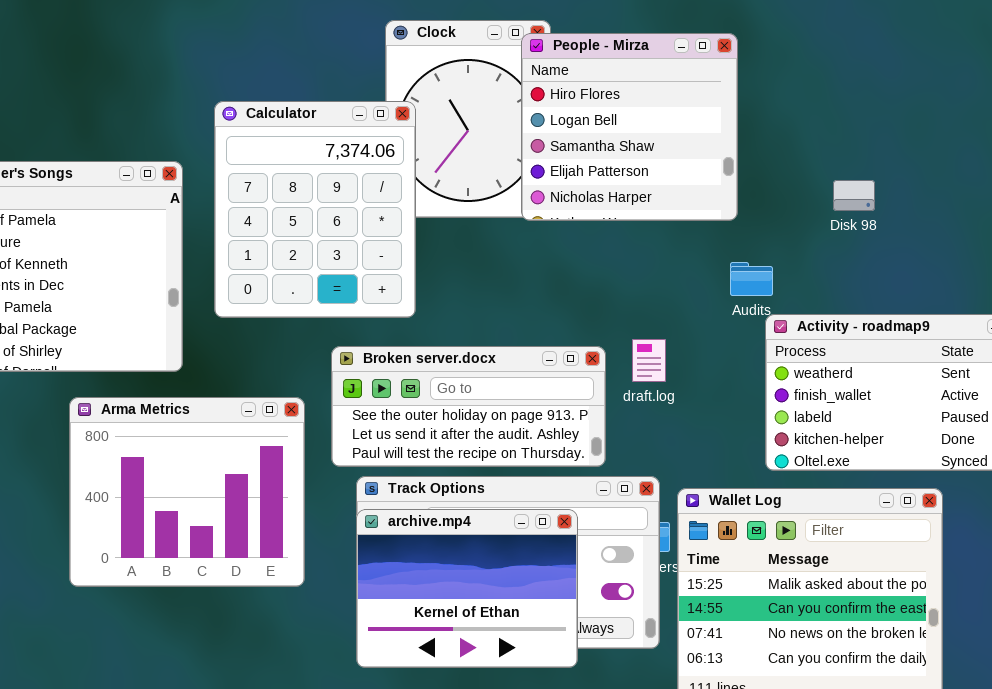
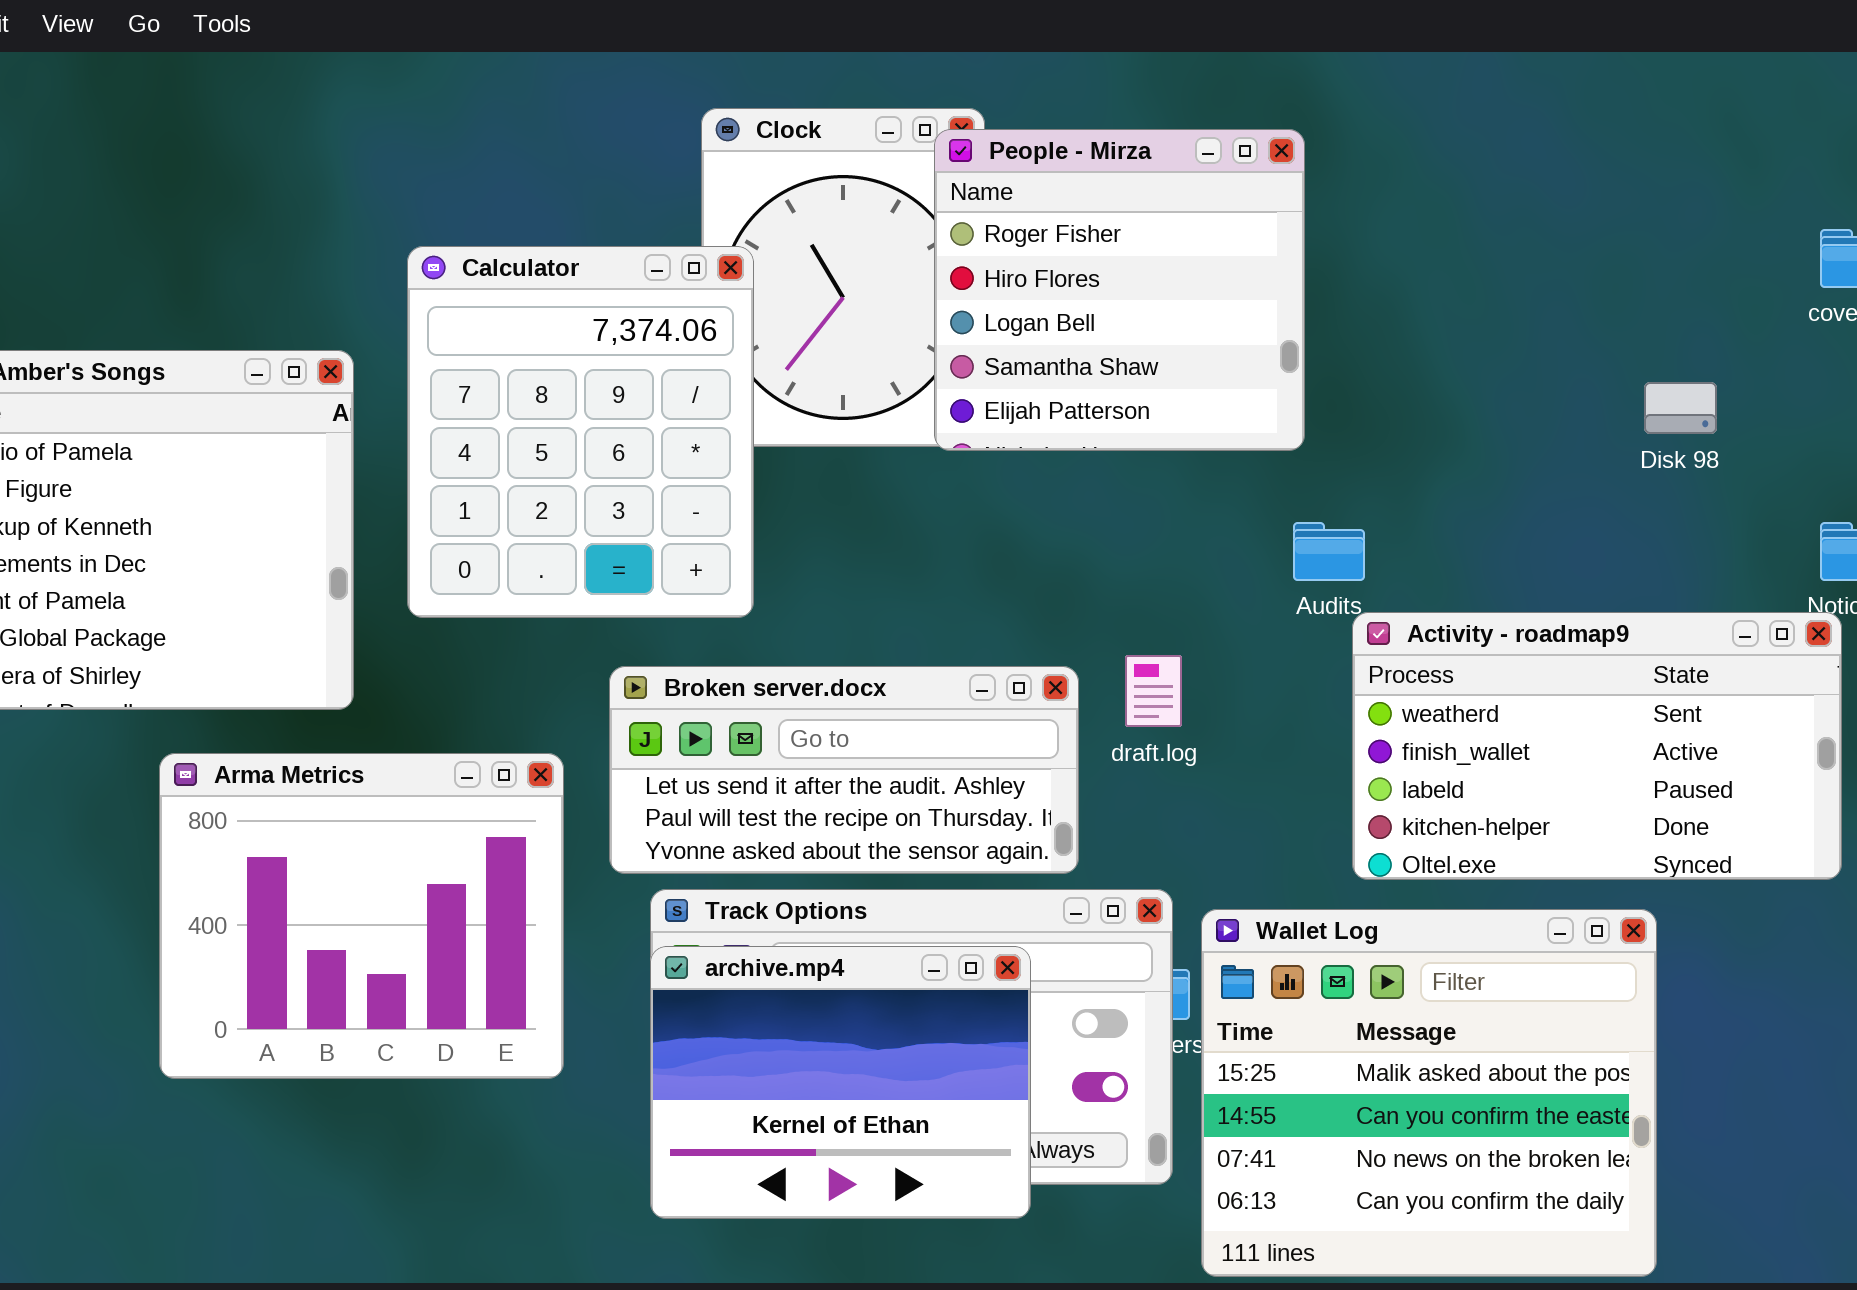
People - Mirza: [521,33,738,221] -> [934,129,1305,451], scrolled up 1 row
Disk 98: [833,180,875,211] -> [1644,382,1717,434], moved
Broken server.docx: [331,346,606,467] -> [609,666,1079,874], scrolled down 1 row

